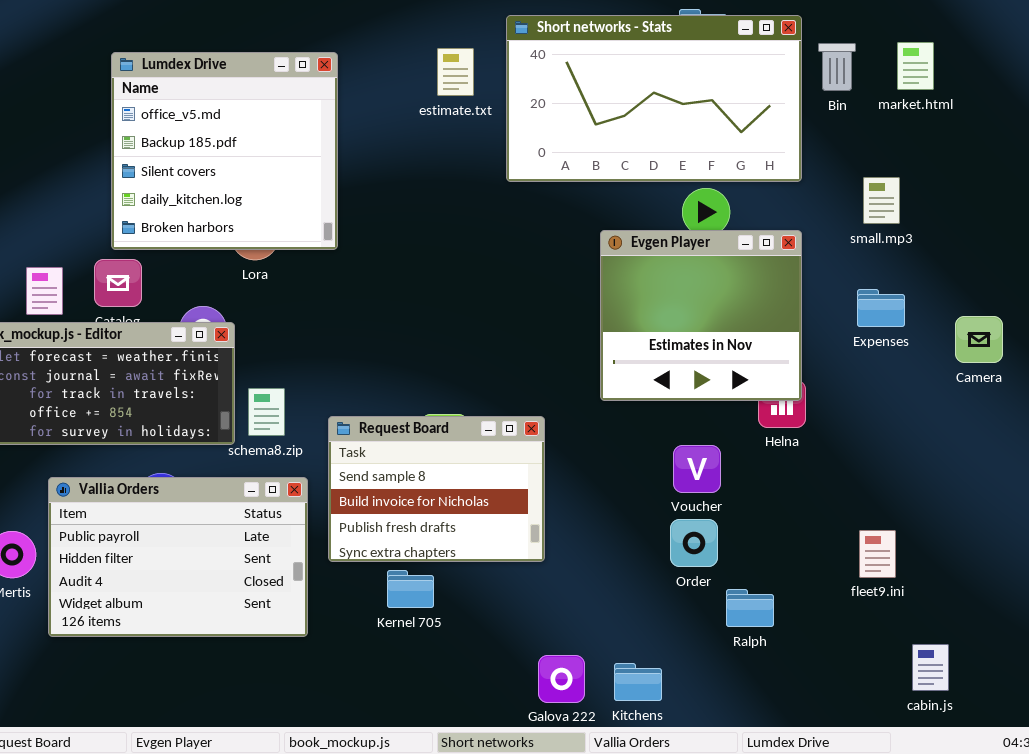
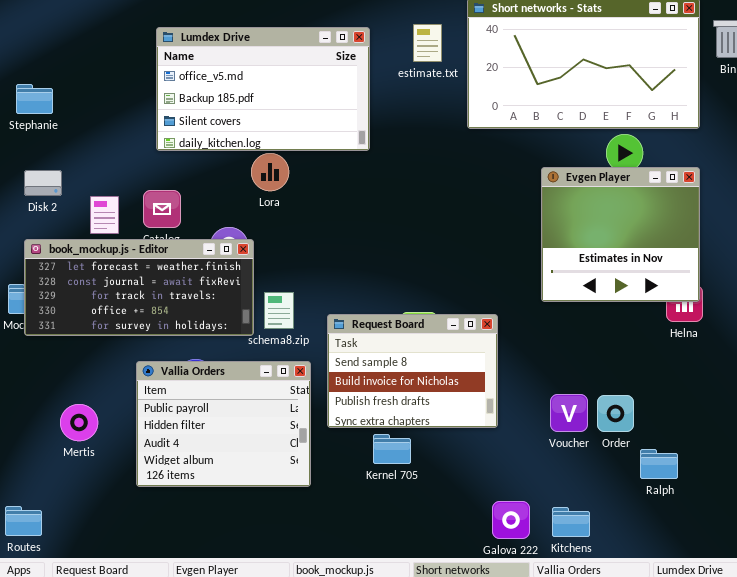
Lumdex Drive: [111,52,338,250] -> [156,27,370,151], resized
Voucher: [673,445,721,493] -> [550,394,588,432], moved
Vallia Orders: [48,477,308,637] -> [136,361,311,487], resized

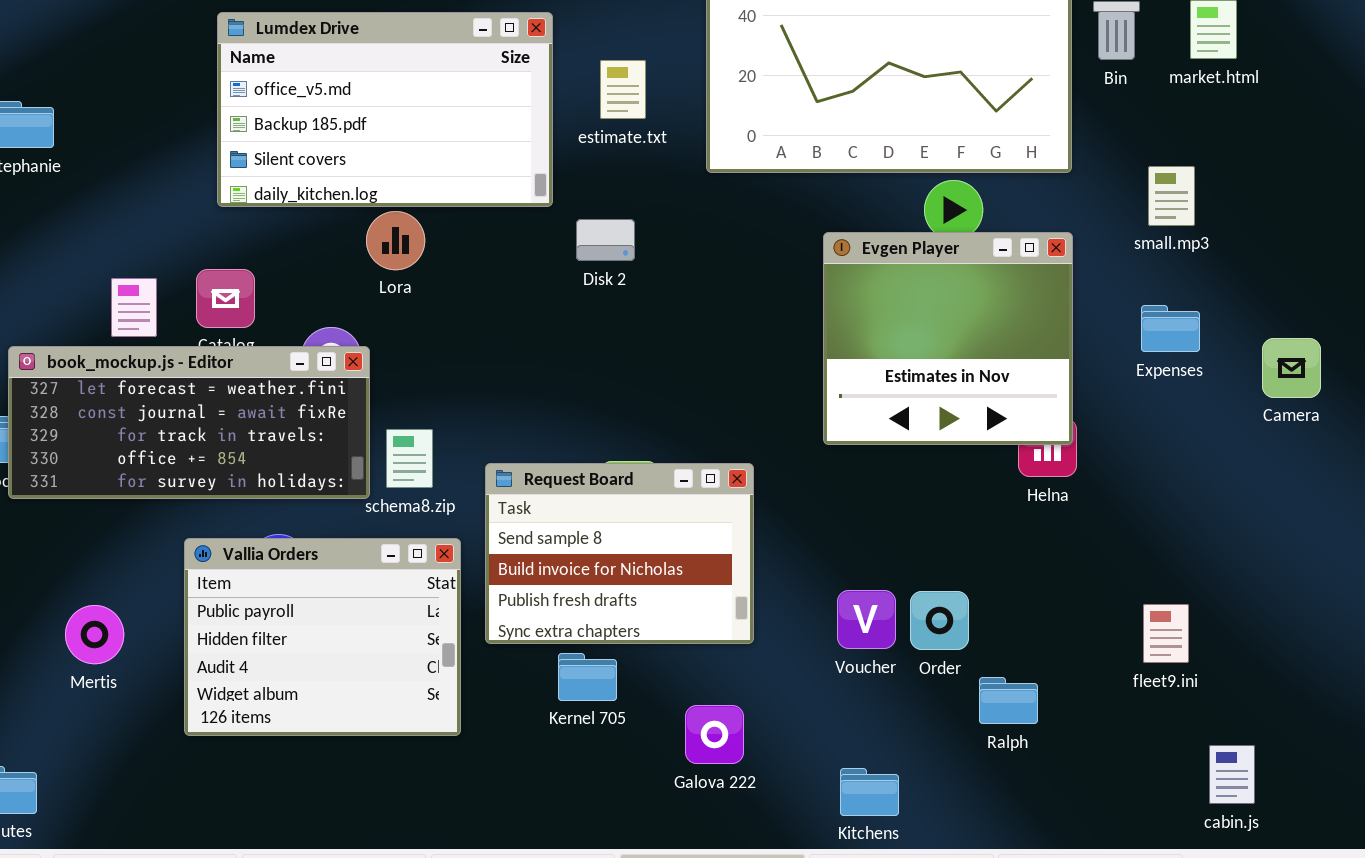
estimate.txt: [413,24,442,62] -> [600,60,646,119], moved
Disk 2: [24,170,62,196] -> [576,219,635,261], moved
Galova 222: [492,501,530,539] -> [685,705,744,764], moved

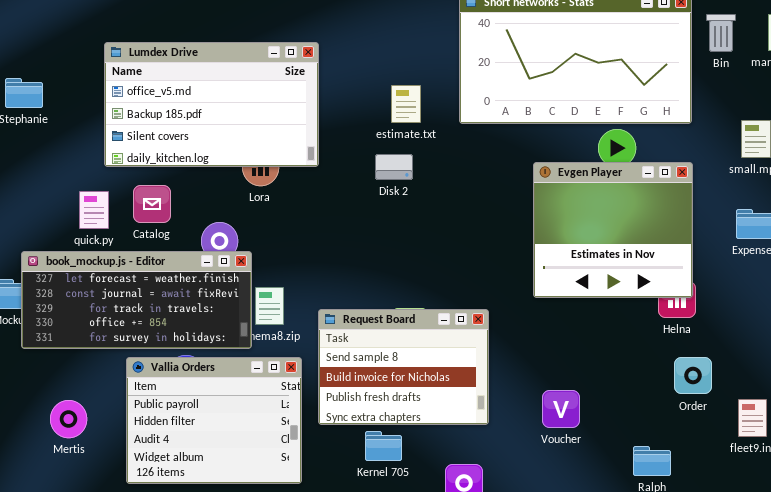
Lumdex Drive: [217,12,553,207] -> [104,42,319,167], moved
estimate.txt: [600,60,646,119] -> [391,85,421,123], moved
book_mockup.js - Editor: [8,346,370,499] -> [21,251,252,349], moved
Order: [910,591,969,650] -> [674,357,712,394], moved

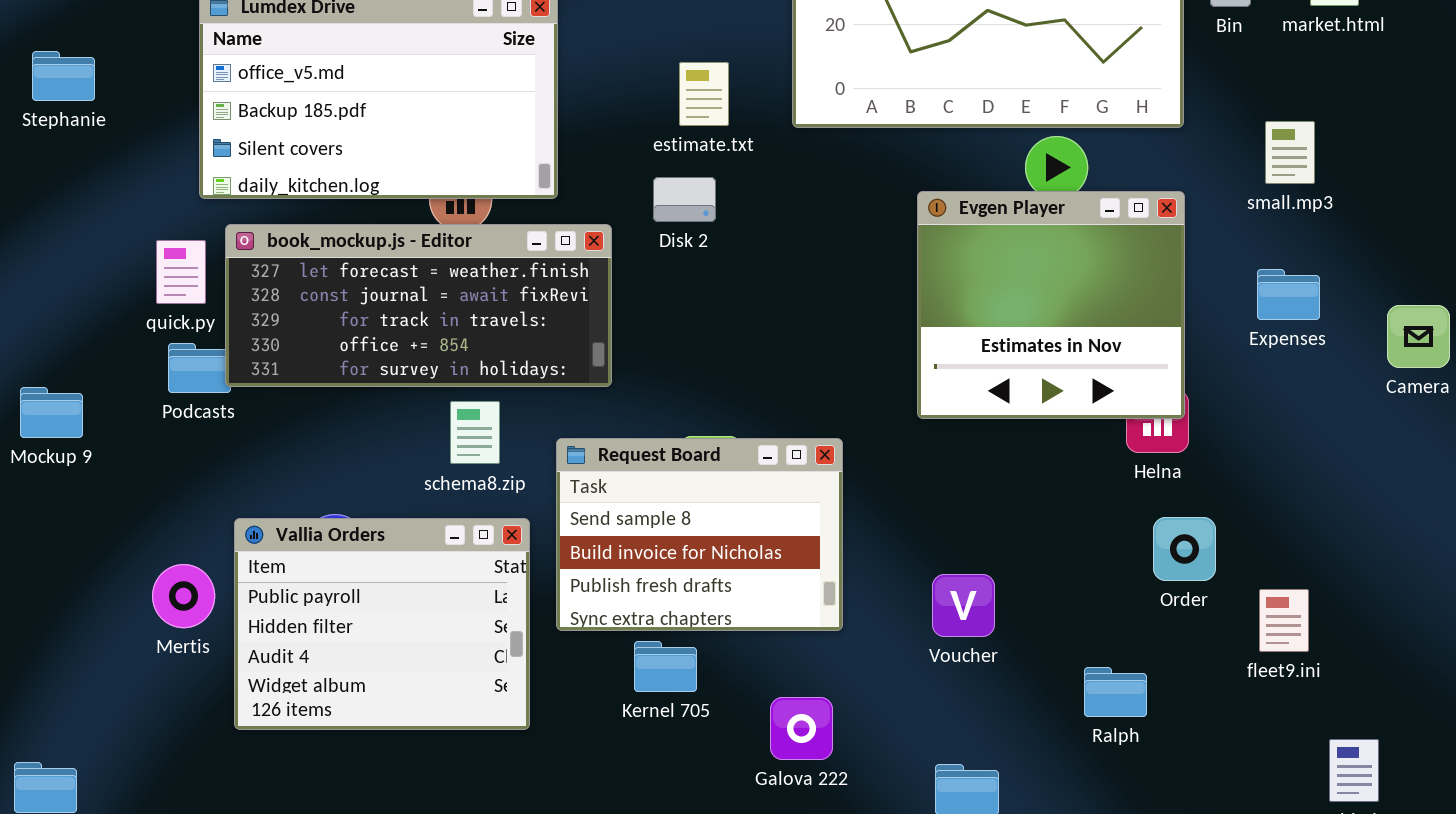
book_mockup.js - Editor: [21,251,252,349] -> [225,224,612,387], moved
Mertis: [50,400,87,438] -> [152,564,215,628], moved

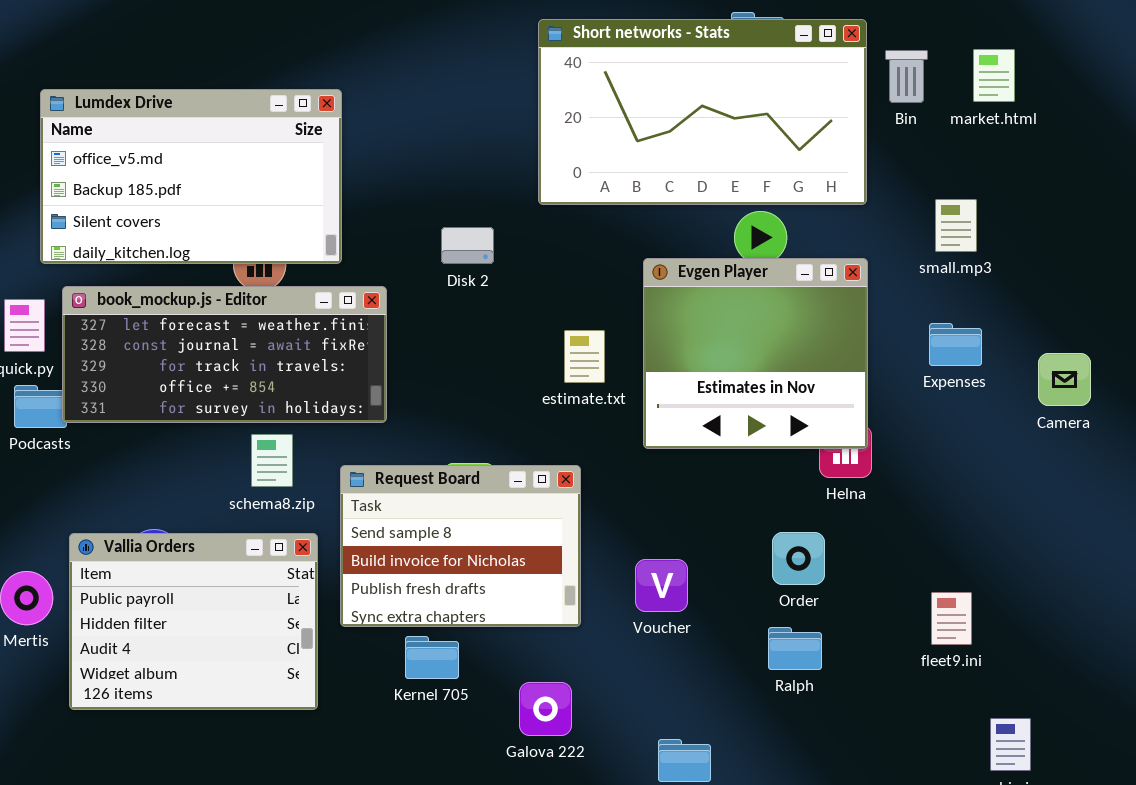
estimate.txt: [679,62,729,126] -> [564,330,605,383], moved
Disk 2: [653,177,716,222] -> [441,227,494,264], moved
Order: [1153,517,1216,581] -> [772,532,825,585], moved
Voucher: [932,574,995,637] -> [635,559,688,612], moved
Ralph: [1084,667,1147,717] -> [768,627,822,670], moved

